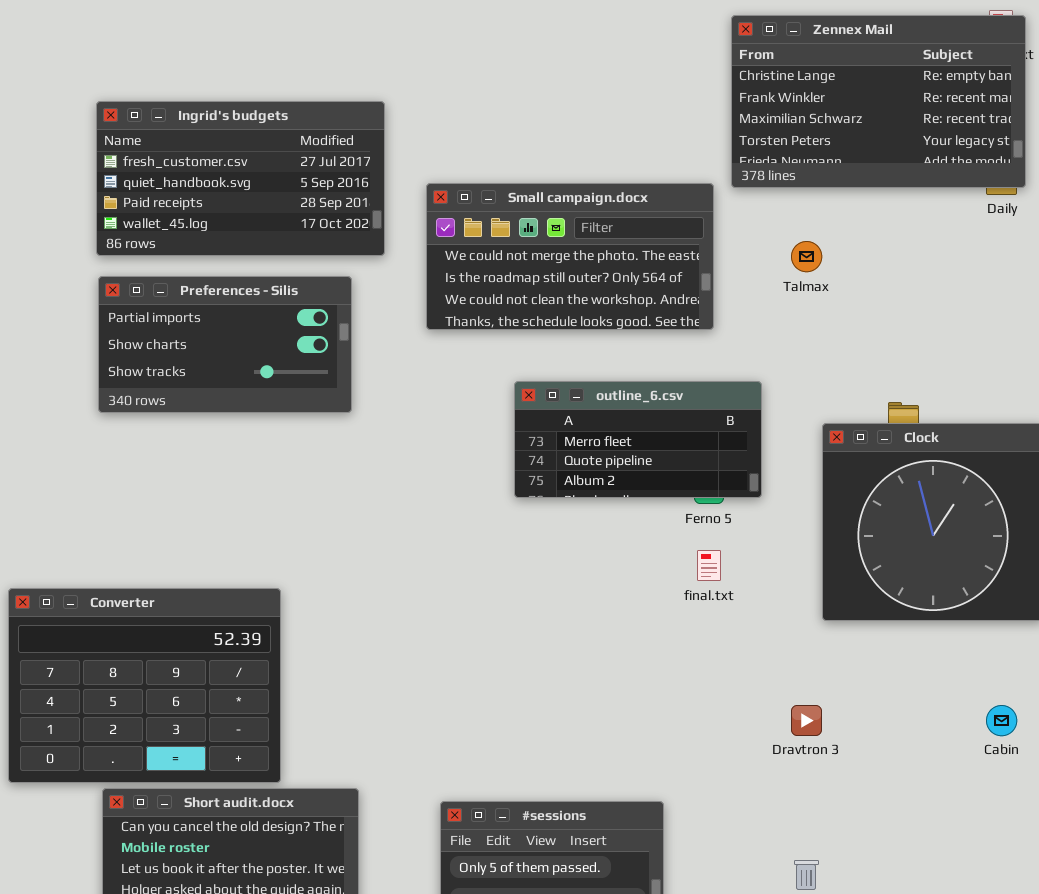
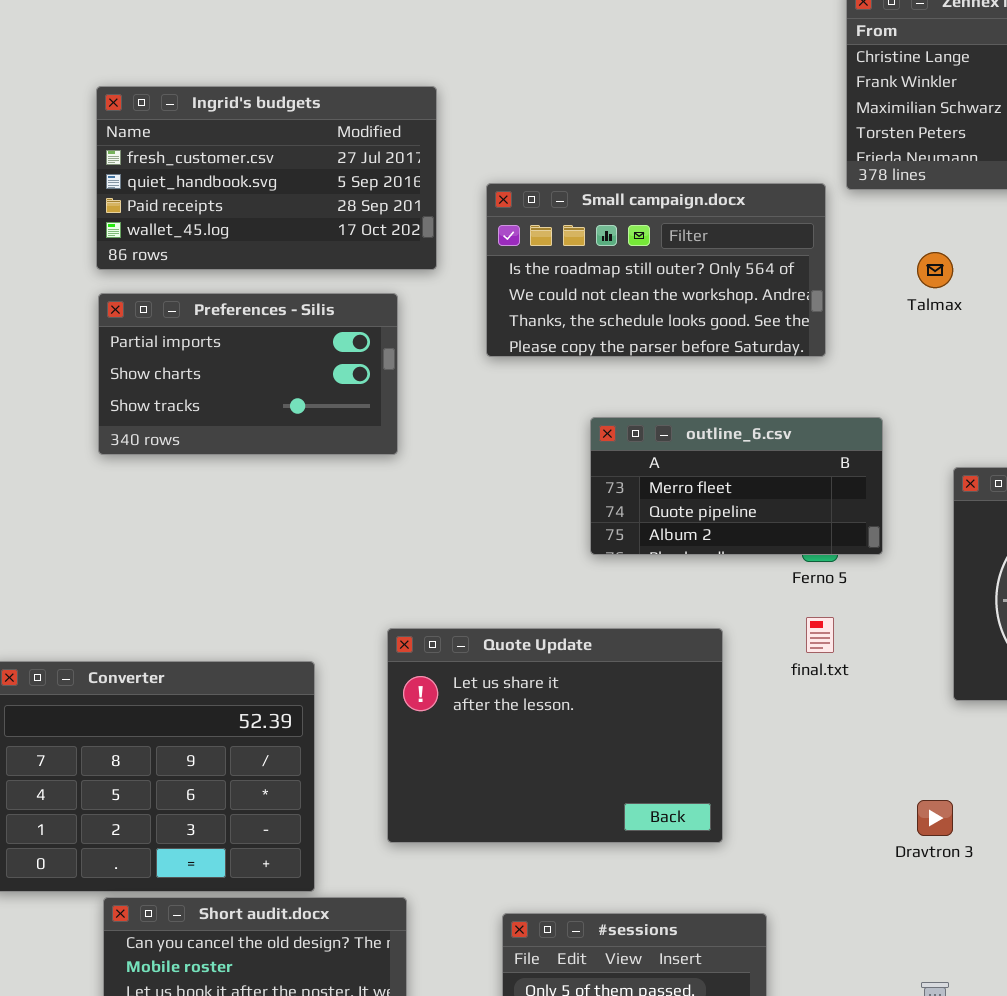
Small campaign.docx: [426,183,714,330] -> [486,183,826,357], scrolled down 1 row
Quote Update: none -> [387,628,723,843], opened

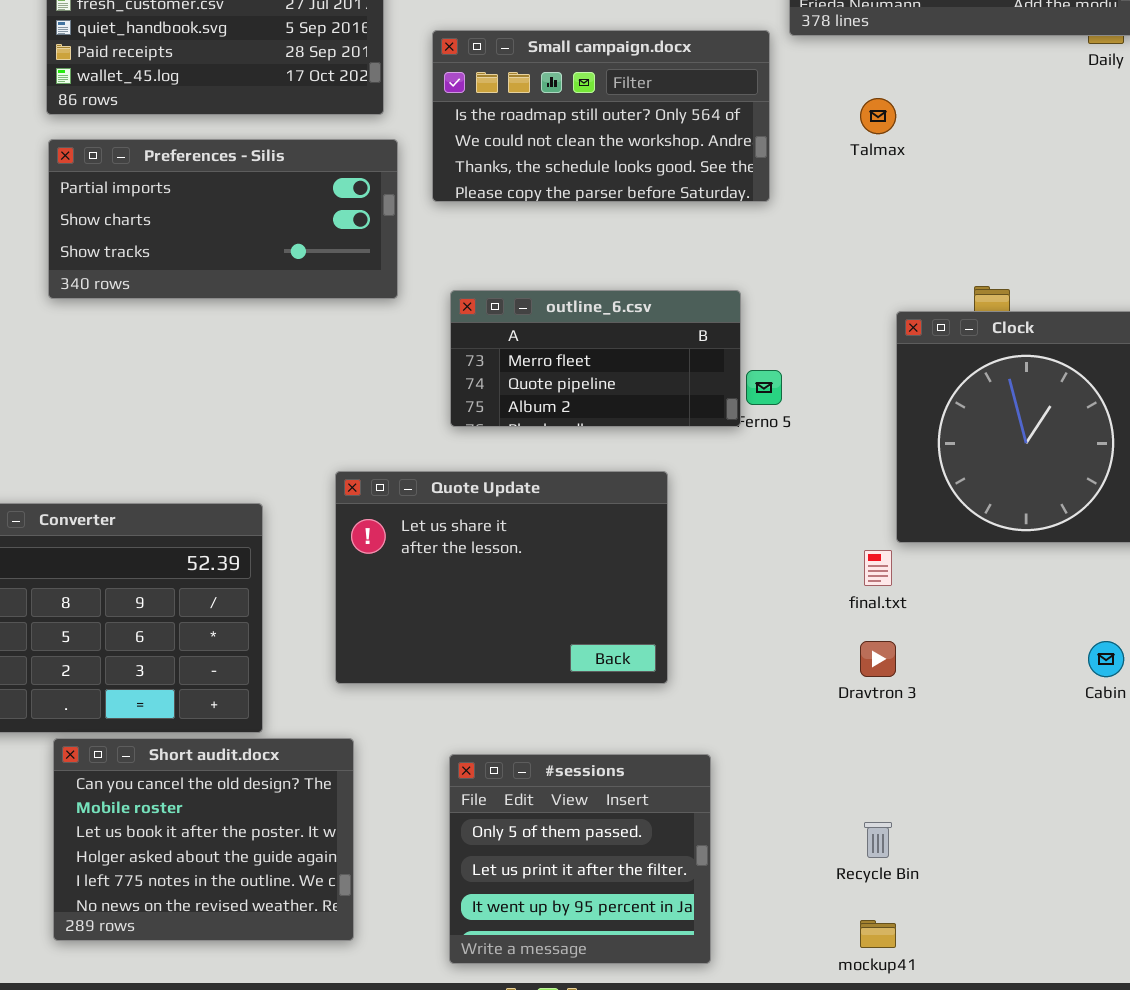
Preferences - Silis: [98,293,398,455] -> [48,139,398,299], resized
outline_6.csv: [590,417,883,555] -> [450,290,741,427], moved
final.txt: [806,617,834,653] -> [864,550,892,586], moved

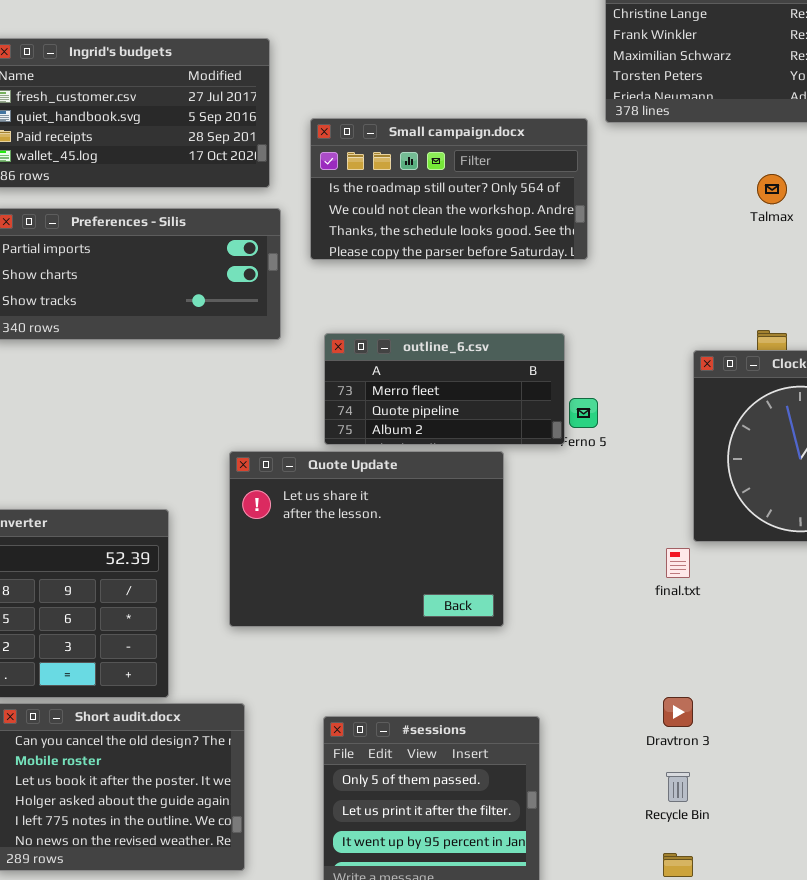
Talmax: [860,98,896,134] -> [757,174,787,204], moved
Quote Update: [335,471,668,684] -> [229,451,504,627], moved
Dravtron 3: [860,641,896,677] -> [663,697,693,727], moved

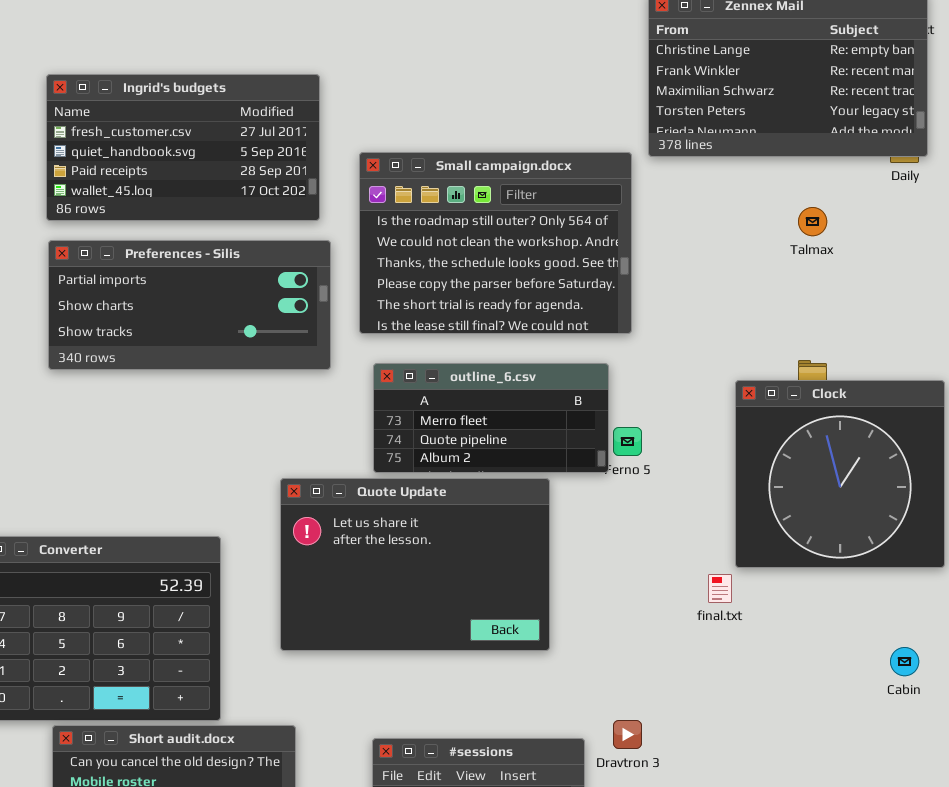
Small campaign.docx: [310,118,588,260] -> [359,152,632,334], resized
Dravtron 3: [663,697,693,727] -> [613,720,642,749], moved

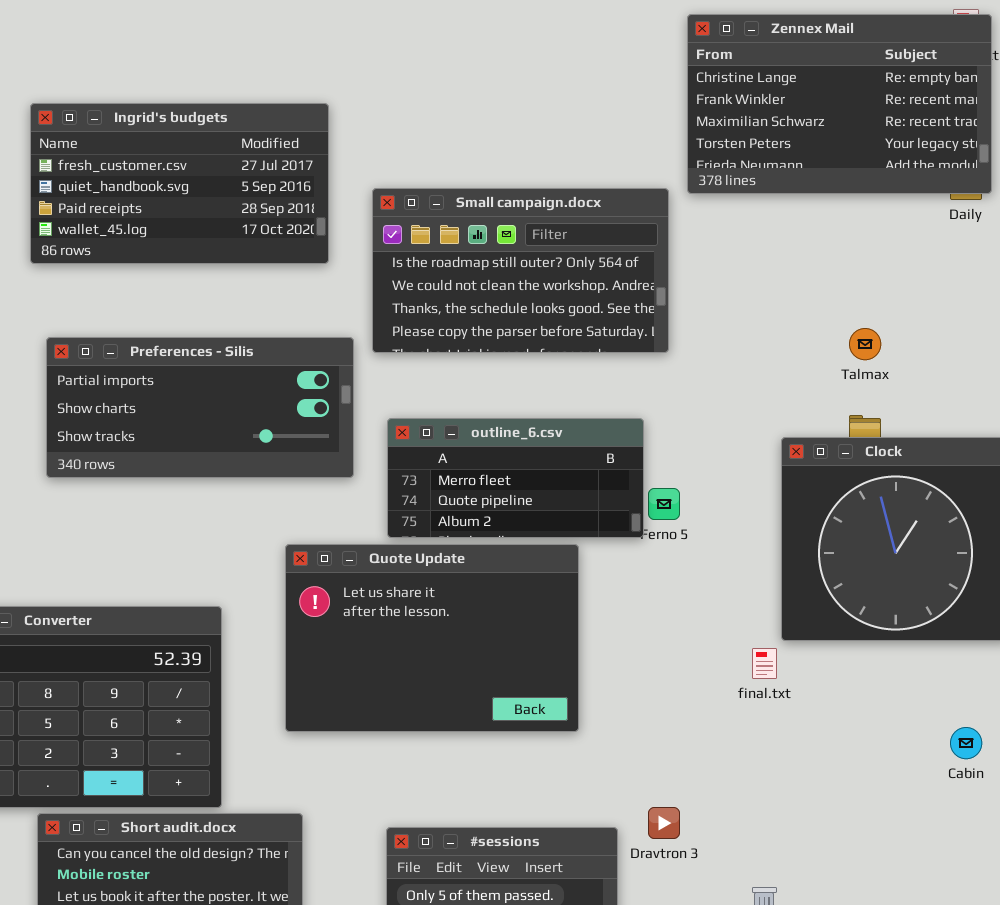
Small campaign.docx: [359,152,632,334] -> [372,188,669,353], resized
Talmax: [798,207,827,236] -> [849,328,881,360], moved
Preferences - Silis: [48,240,331,370] -> [46,337,354,478], moved

